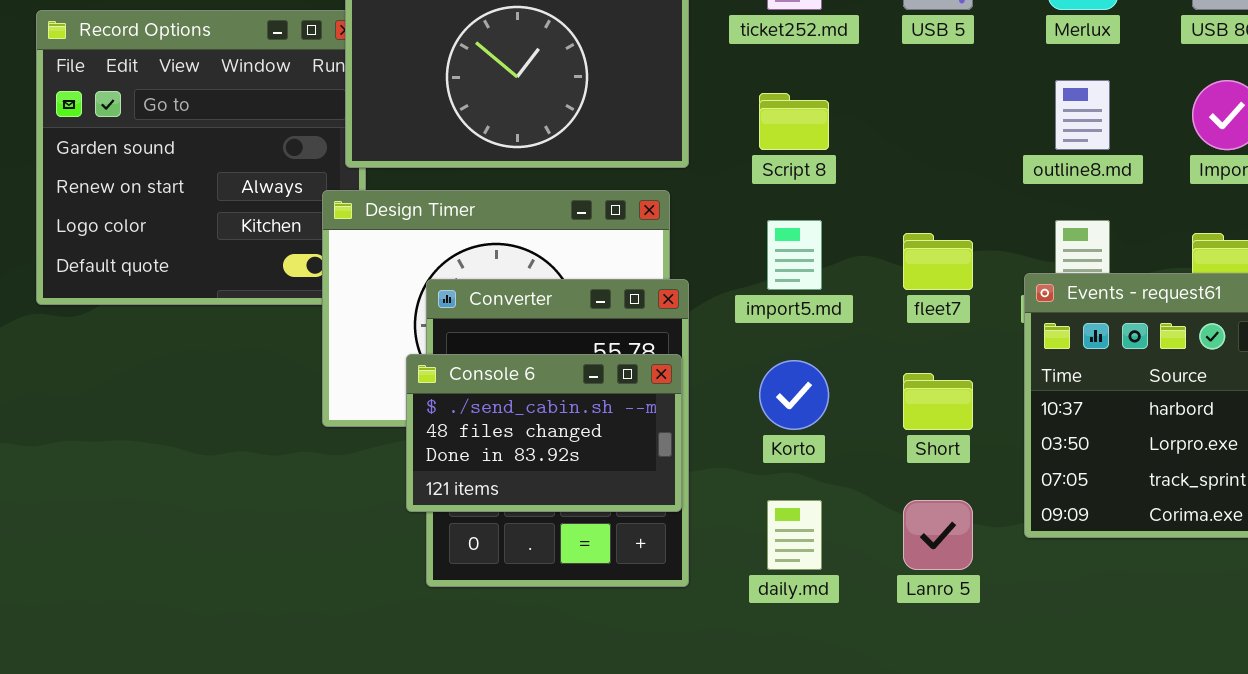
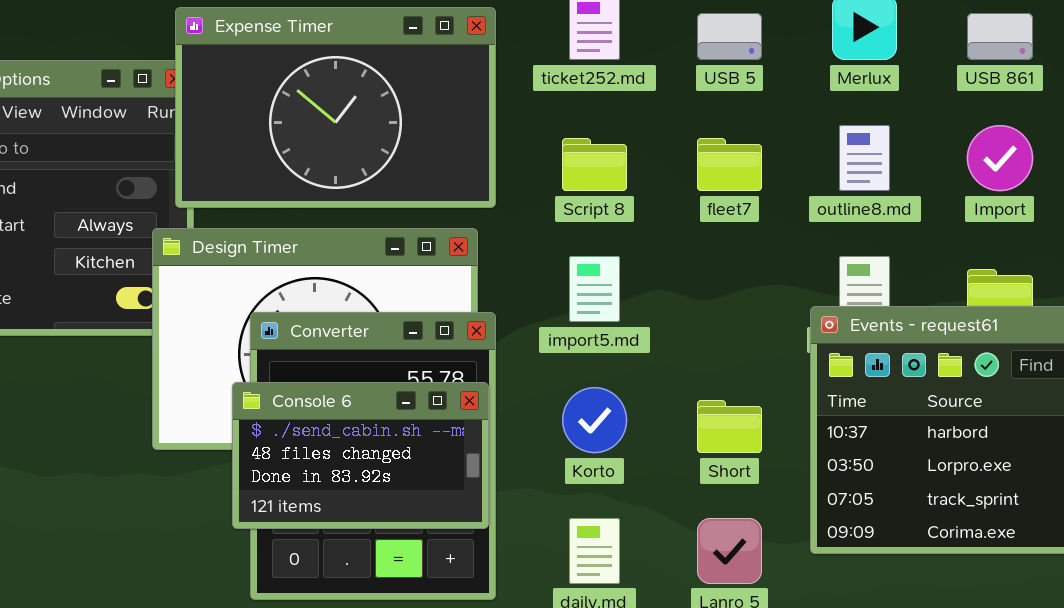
fleet7: [903,233,973,290] -> [697,138,762,191], moved

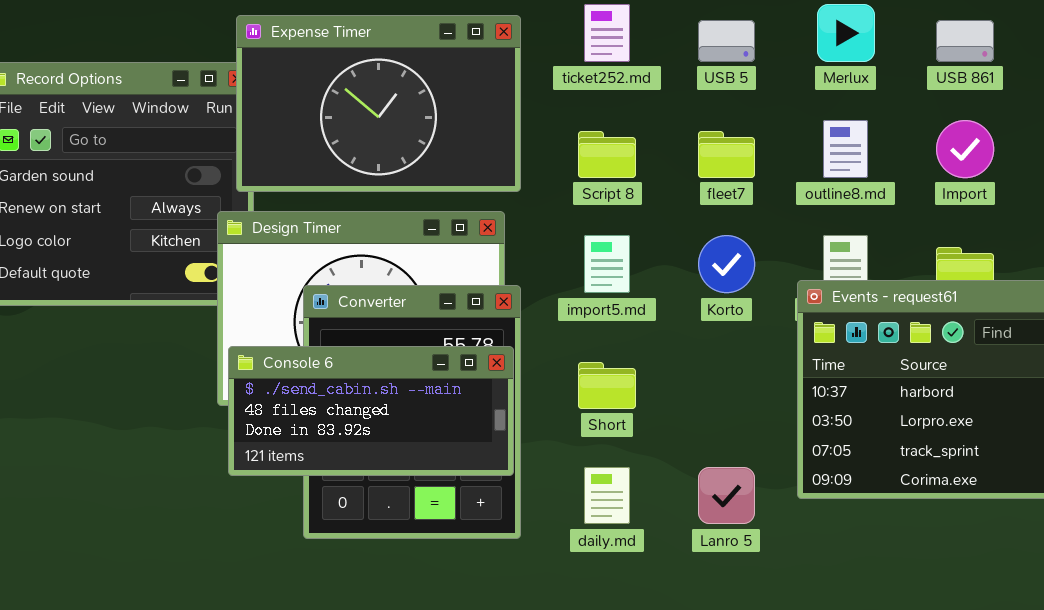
Console 6: [232,382,489,529] -> [228,346,514,476], resized
Korto: [562,387,627,453] -> [698,235,755,293], moved
Short: [697,400,762,453] -> [578,362,636,409], moved

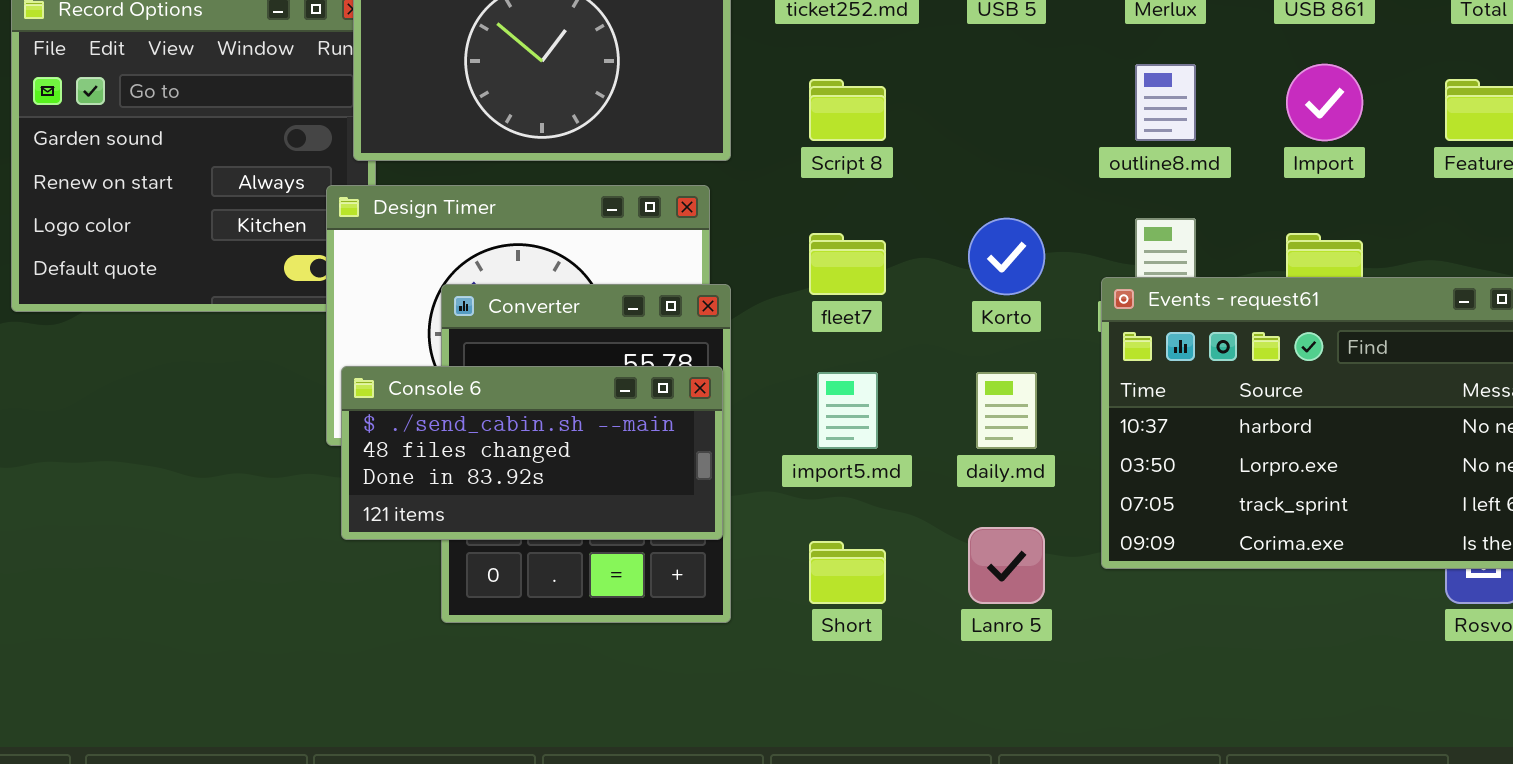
fleet7: [698,131,755,178] -> [809,233,886,295], moved
import5.md: [584,235,630,293] -> [817,372,878,449], moved
Short: [578,362,636,409] -> [809,541,886,604], moved
daily.md: [584,467,630,524] -> [976,372,1037,449], moved

